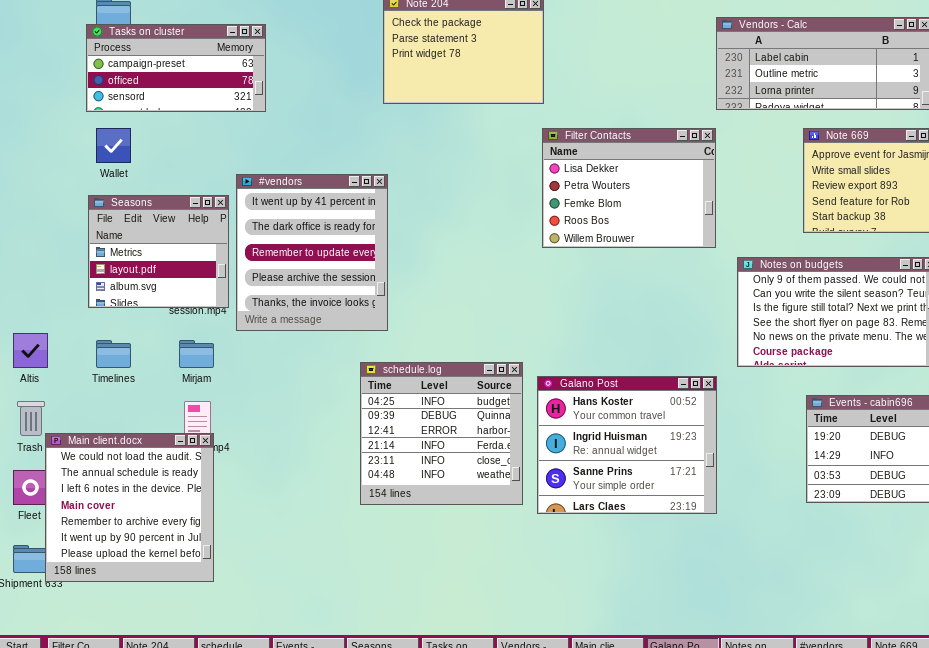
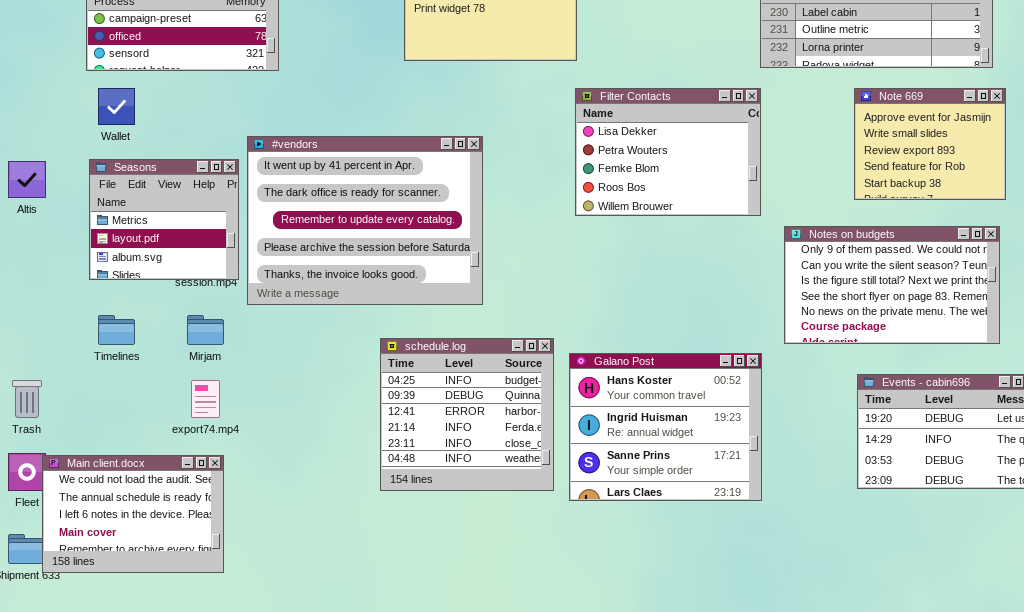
#vendors: [236,174,388,331] -> [247,136,483,305], resized
Altis: [13,333,48,368] -> [8,161,46,198], moved
Main client.docx: [45,433,214,582] -> [42,455,224,573], resized

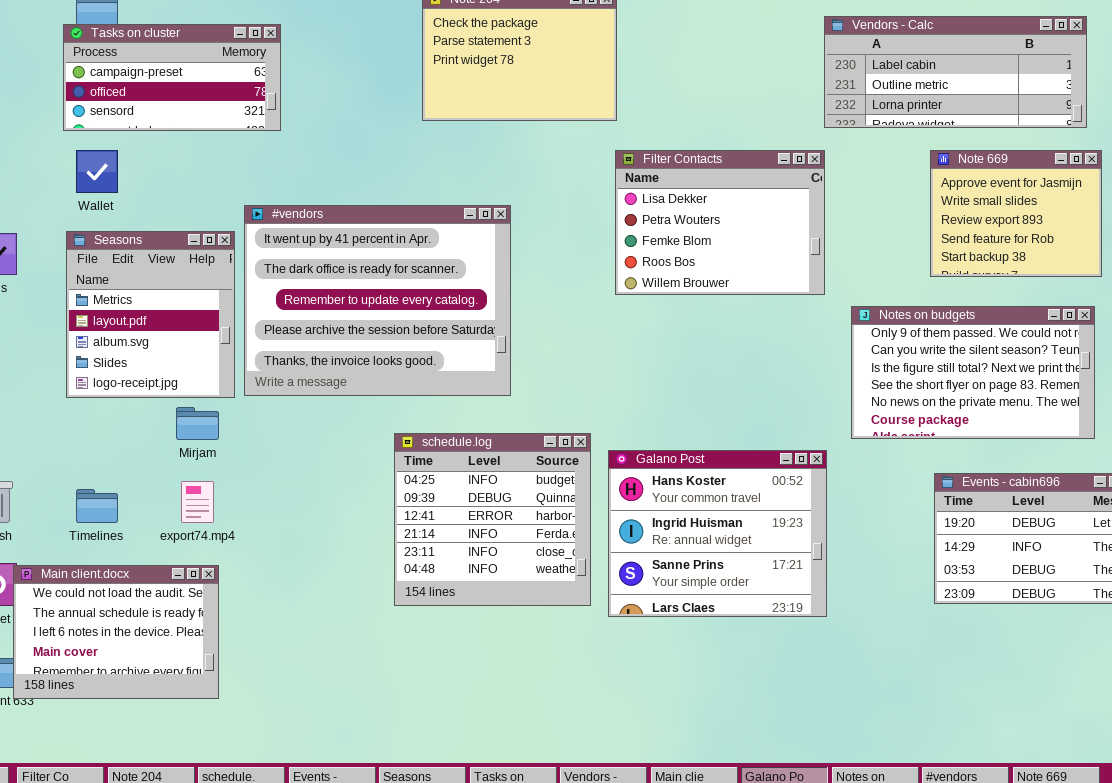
Seasons: [89,159,239,280] -> [66,231,235,398], resized
Timelines: [98,315,135,345] -> [76,489,118,523], moved

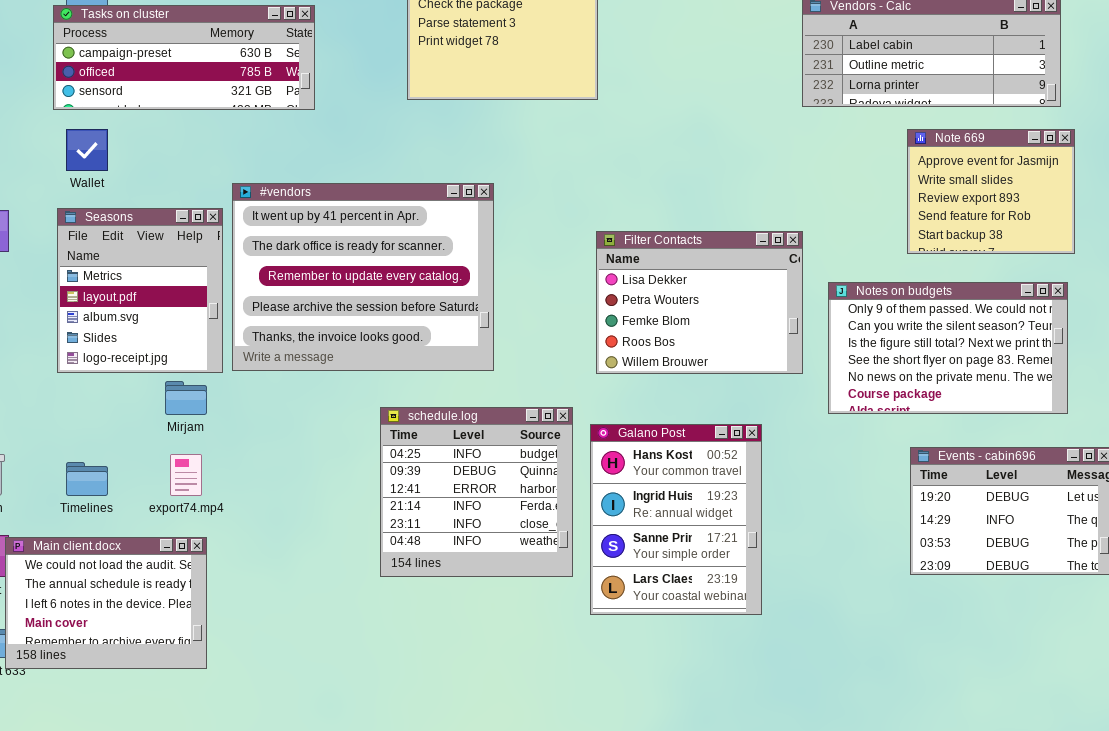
Tasks on cluster: [63,24,281,131] -> [53,5,315,110], resized
Filter Contacts: [615,150,825,295] -> [596,231,803,374], moved
Galano Post: [608,450,827,617] -> [590,424,762,615], resized

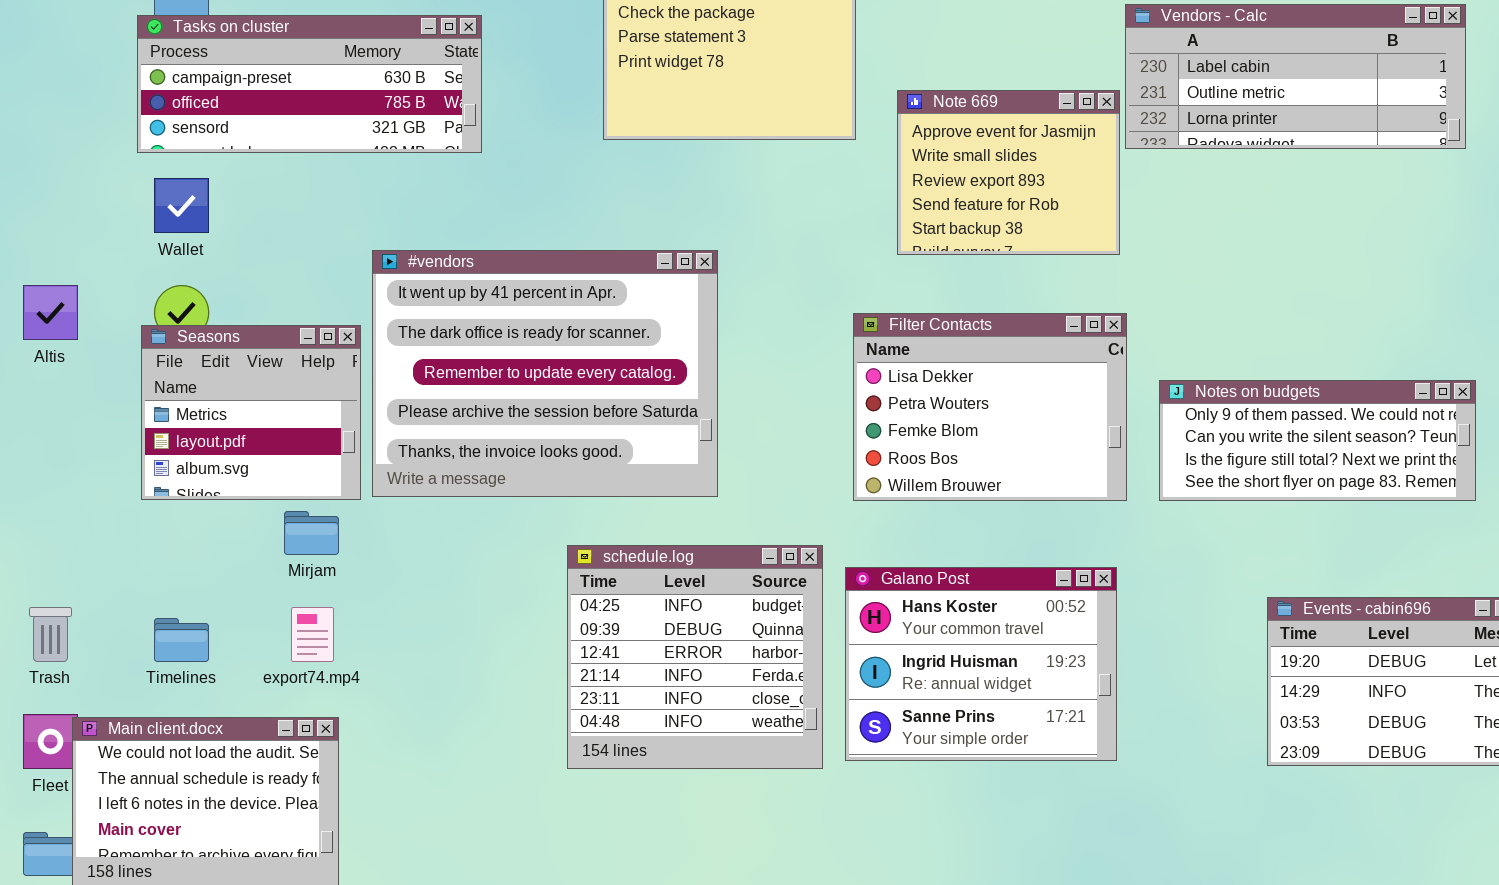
Note 669: [907,129,1075,254] -> [897,90,1120,255], moved
Seasons: [57,208,223,373] -> [141,325,361,500], resized
Notes on budgets: [828,282,1068,414] -> [1159,380,1476,501], resized
Galano Post: [590,424,762,615] -> [845,567,1117,761], resized

